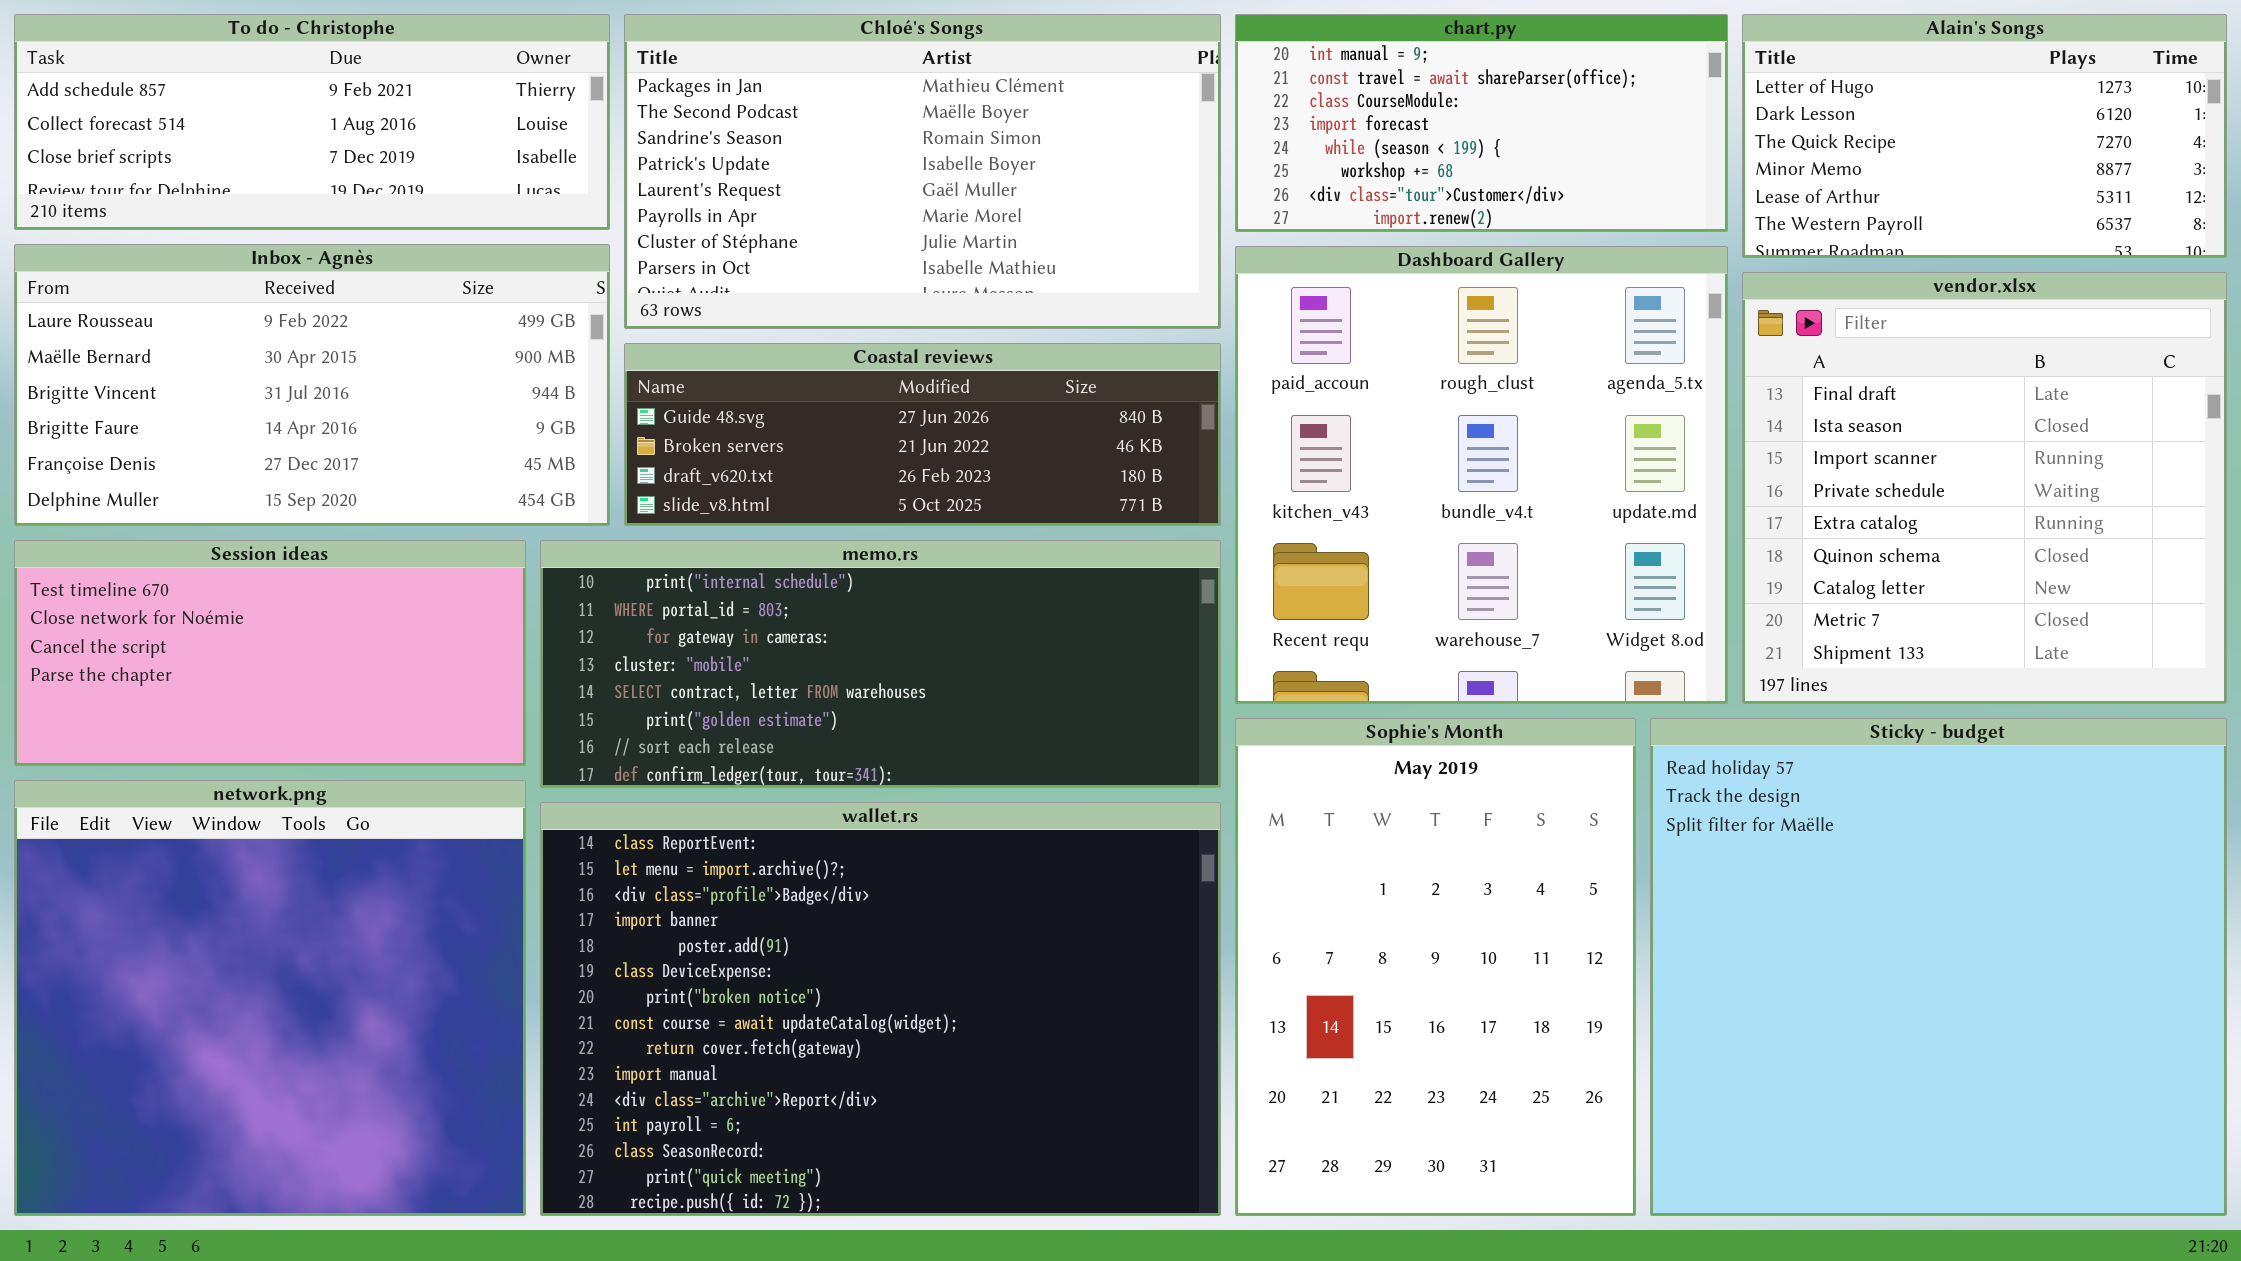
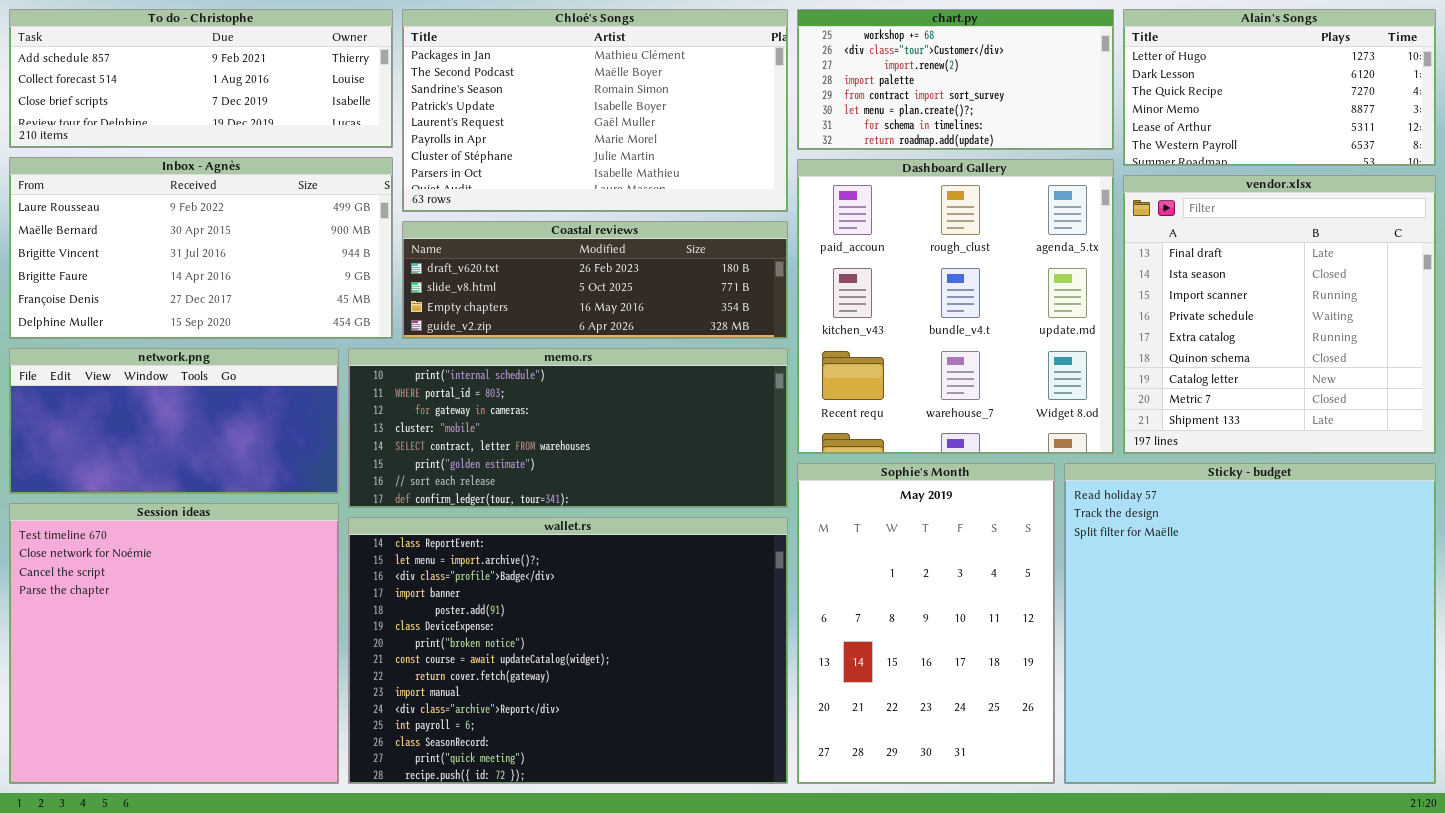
chart.py: [1235,14,1728,232] -> [797,9,1114,150], scrolled down 5 rows
Coastal reviews: [624,343,1221,526] -> [402,221,788,339], scrolled down 2 rows
Session ideas: [14,540,526,766] -> [9,503,339,784], moved, resized
network.png: [14,780,526,1216] -> [9,348,339,494], moved, resized

